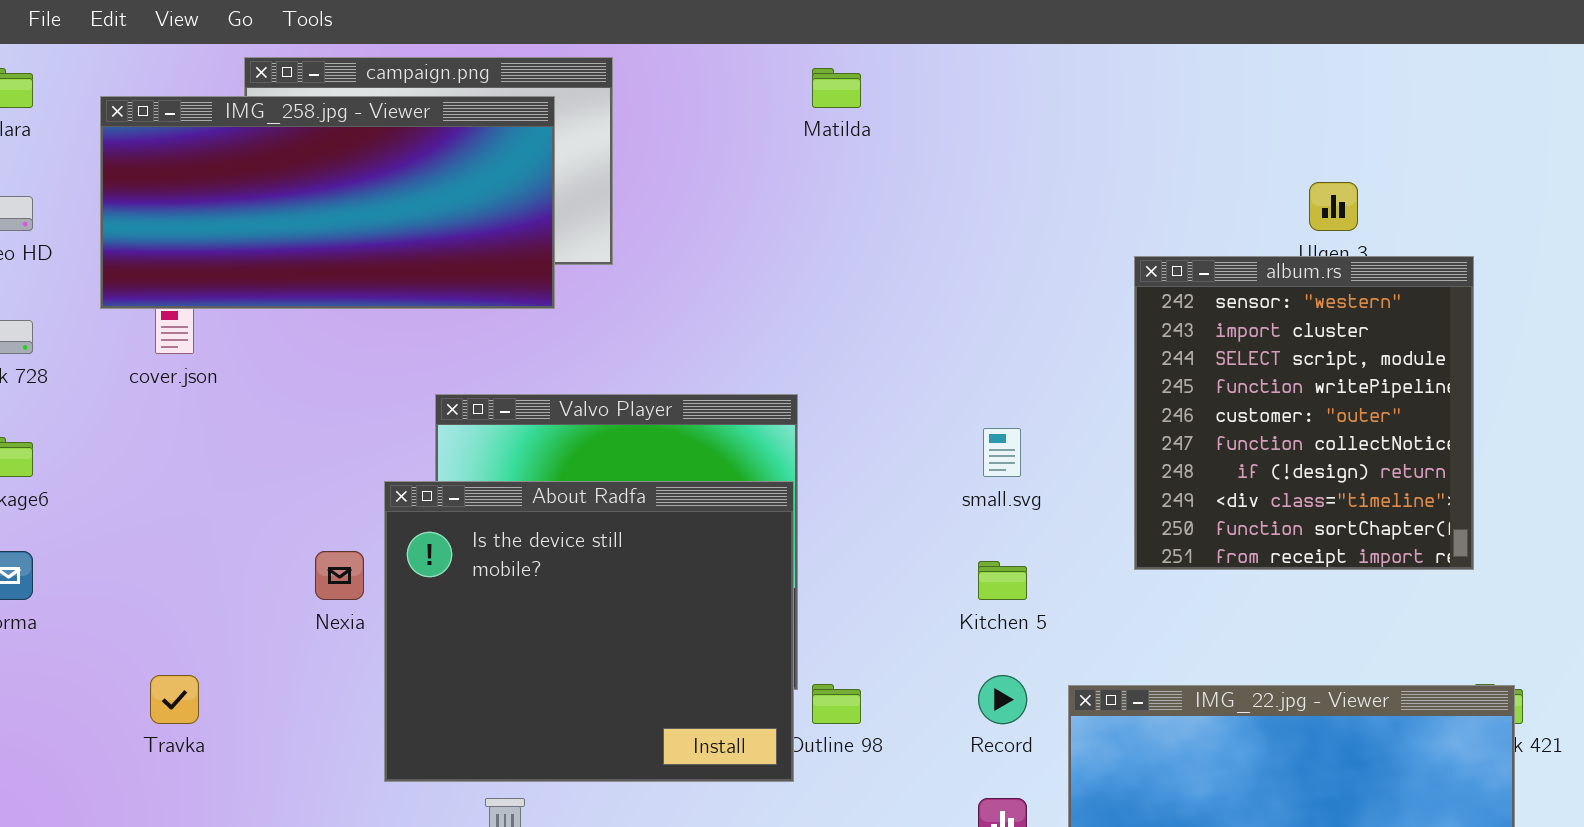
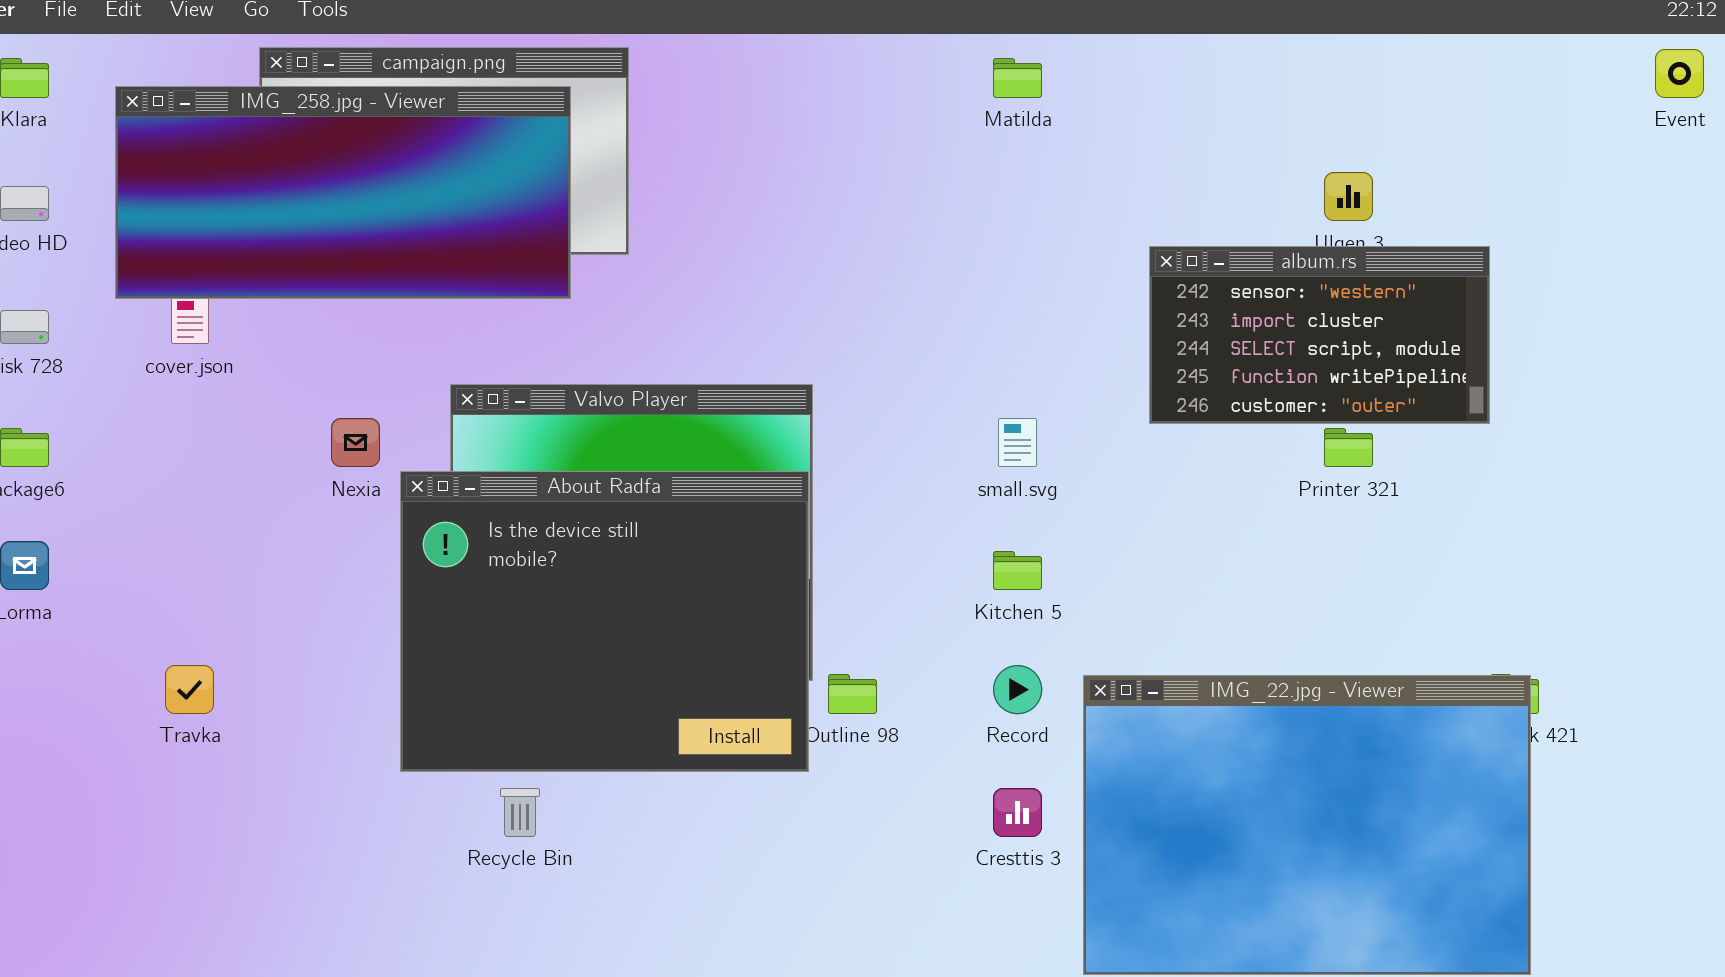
Matilda: [812,68,861,108] -> [993,58,1042,98], moved
album.rs: [1134,256,1474,570] -> [1149,246,1490,424], resized
Nexia: [315,551,364,600] -> [331,418,380,467], moved

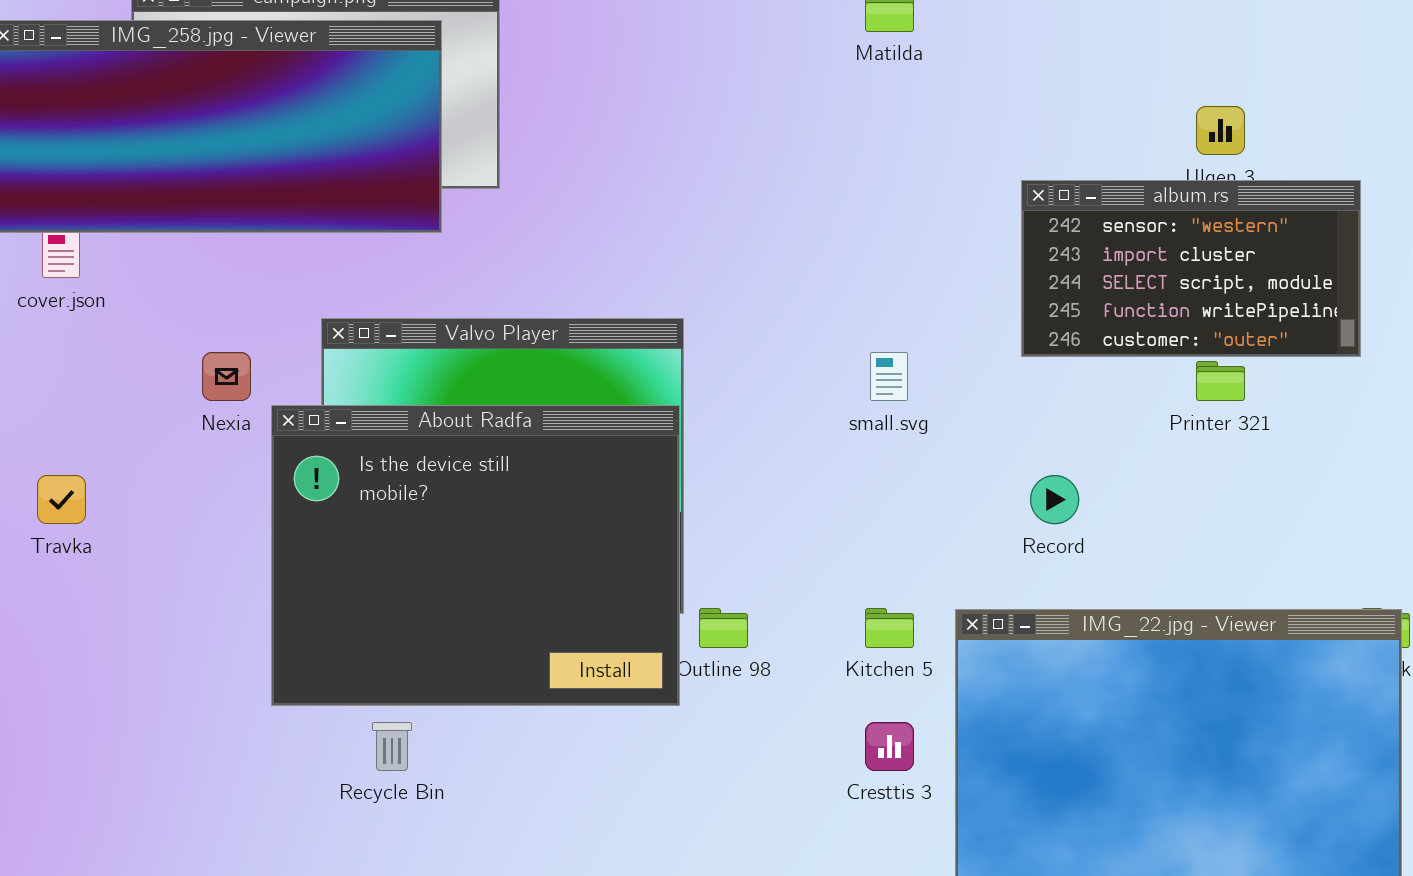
Kitchen 5: [993,551,1042,590] -> [865,608,914,648], moved
Travka: [165,665,214,714] -> [37,475,86,524], moved
Record: [993,665,1042,714] -> [1030,475,1079,524], moved

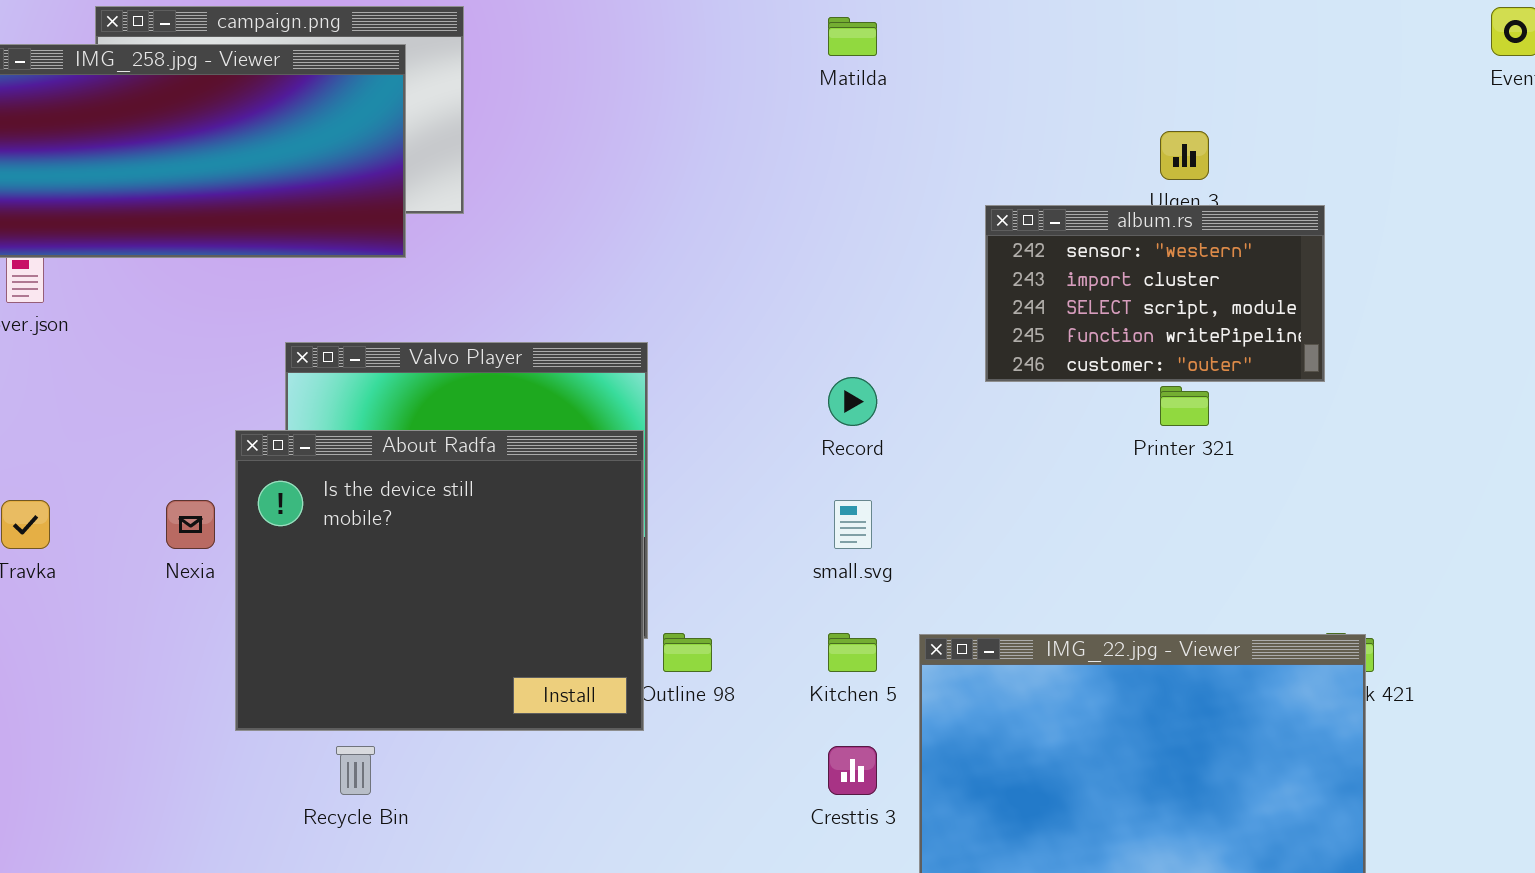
Nexia: [202,352,251,401] -> [166,500,215,549], moved
small.svg: [870,352,908,401] -> [834,500,872,549], moved
Record: [1030,475,1079,524] -> [828,377,877,426], moved

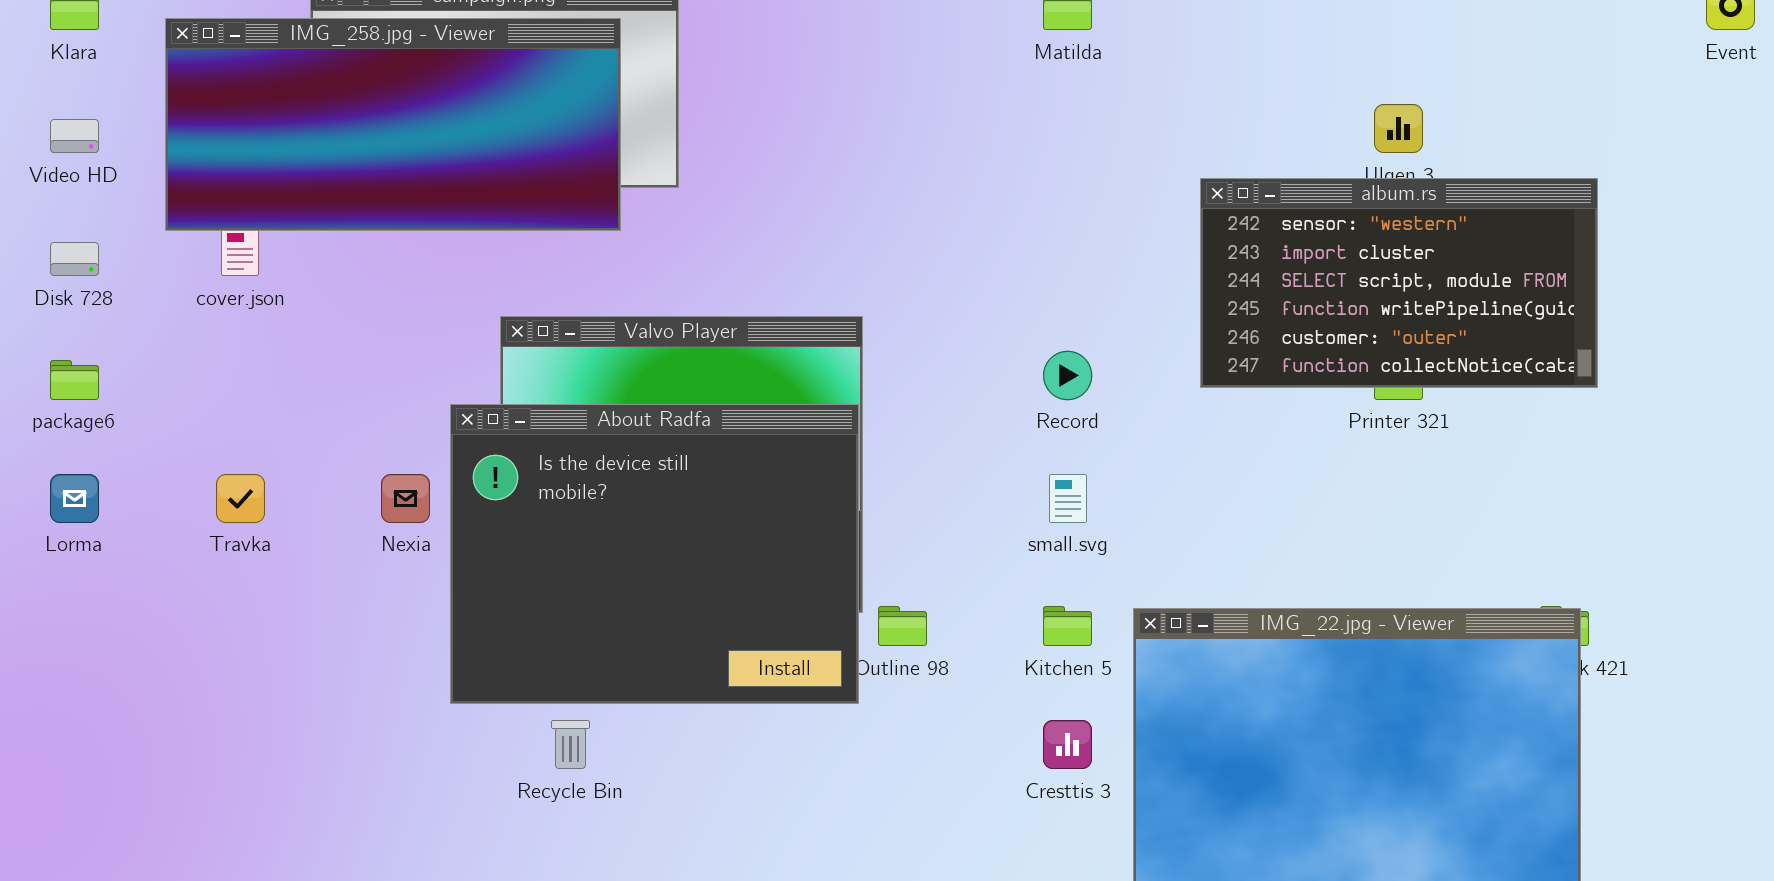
album.rs: [985,205,1325,382] -> [1200,178,1598,388], resized

